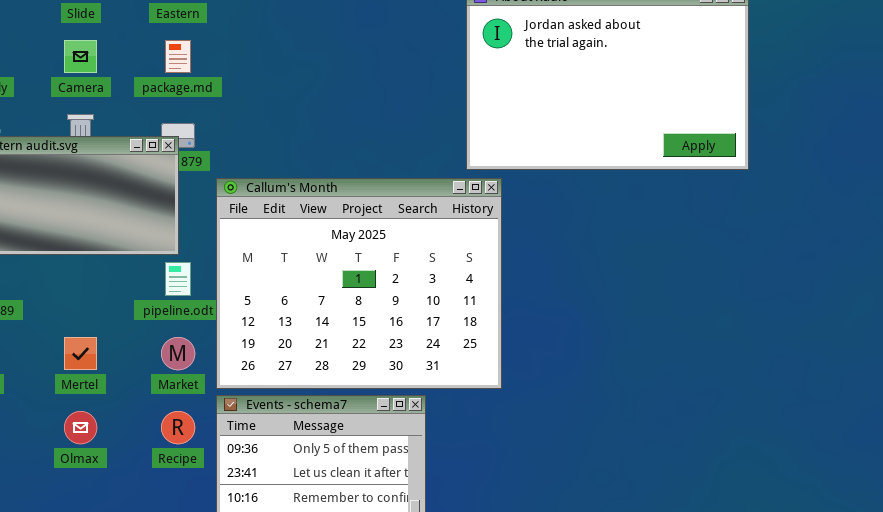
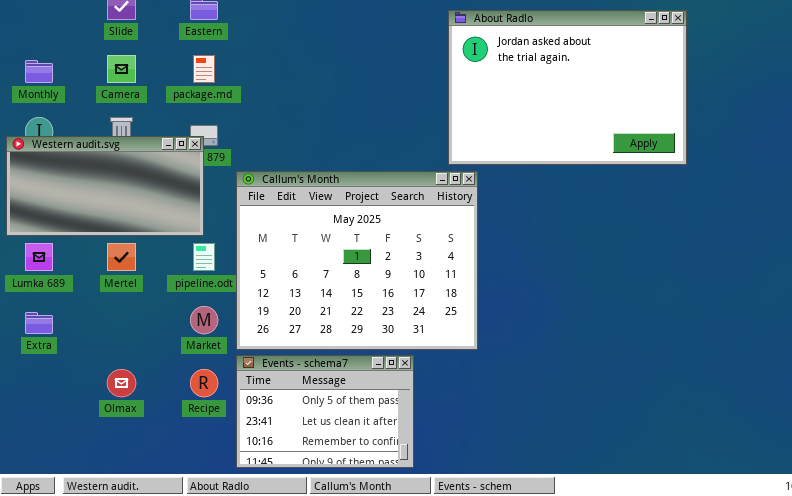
Mertel: [64,337,97,370] -> [107,243,136,271], moved

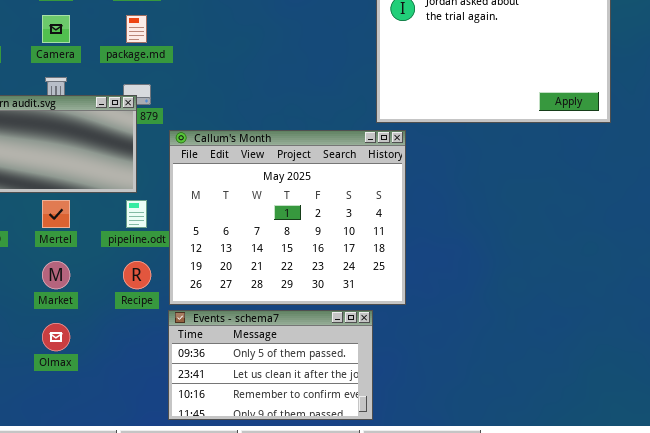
Market: [190,306,218,334] -> [42,261,70,289], moved
Events - schema7: [236,355,414,468] -> [168,310,373,420], resized
Recipe: [190,369,218,397] -> [123,261,151,289], moved

